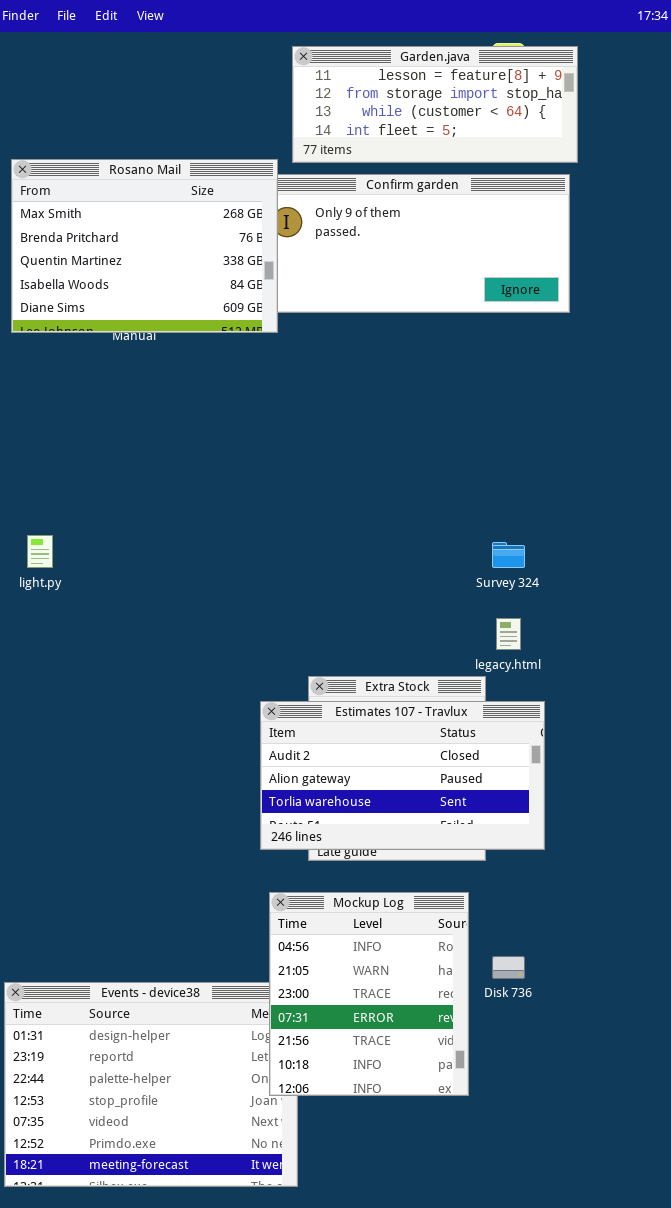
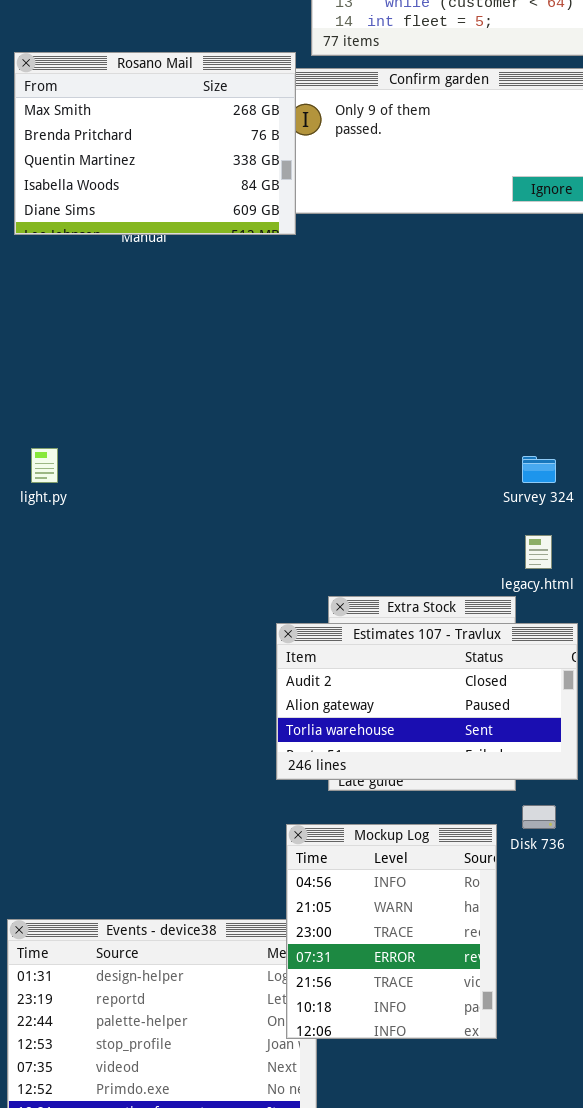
Disk 736: [492,956,525,979] -> [522,805,556,829], moved

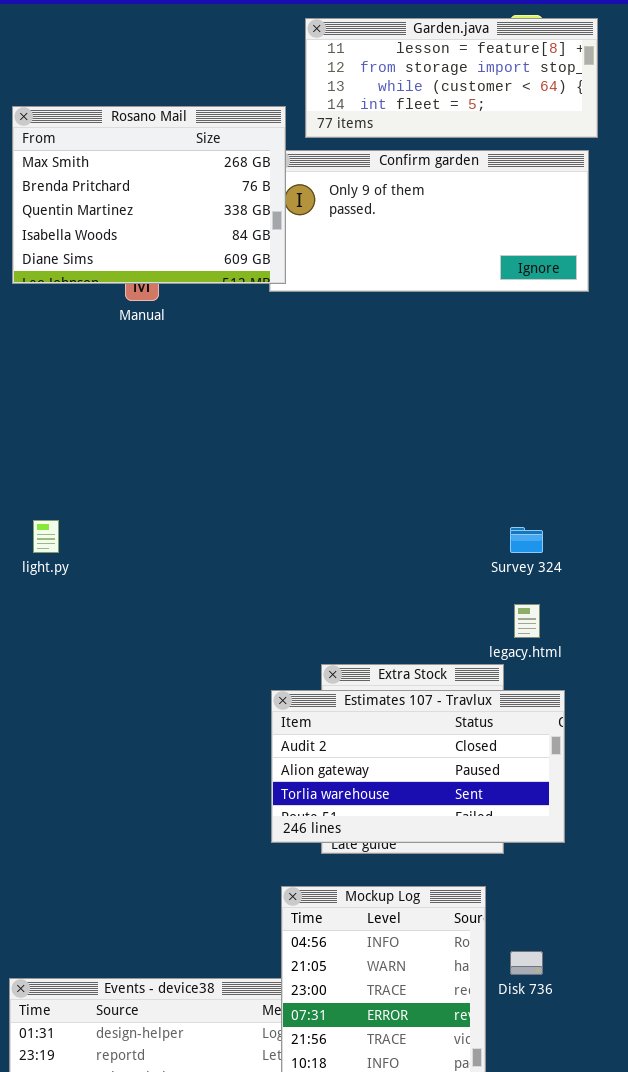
Rosano Mail: [14,52,296,235] -> [12,106,286,284], moved
Disk 736: [522,805,556,829] -> [510,951,543,975], moved

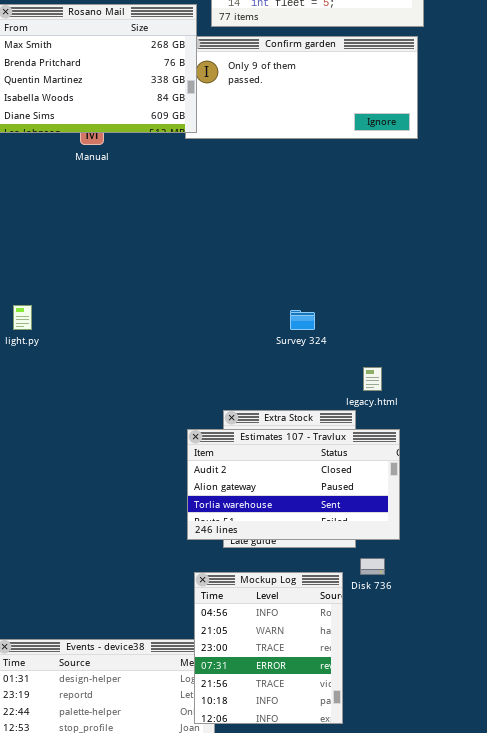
Survey 324: [510,527,543,553] -> [290,310,315,330], moved
Disk 736: [510,951,543,975] -> [360,558,385,575], moved

